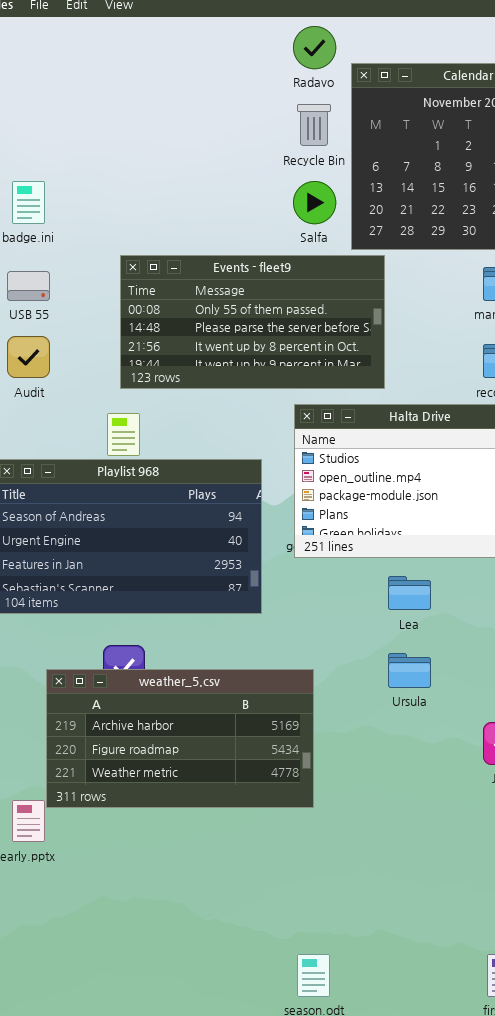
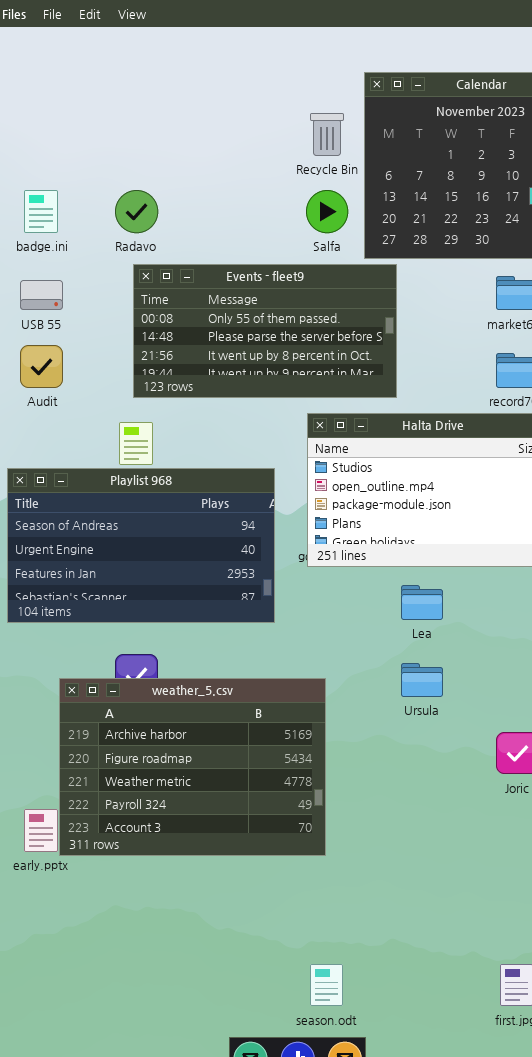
Radavo: [293,26,336,69] -> [115,190,158,233], moved
weather_5.csv: [46,669,314,808] -> [59,678,326,856], resized

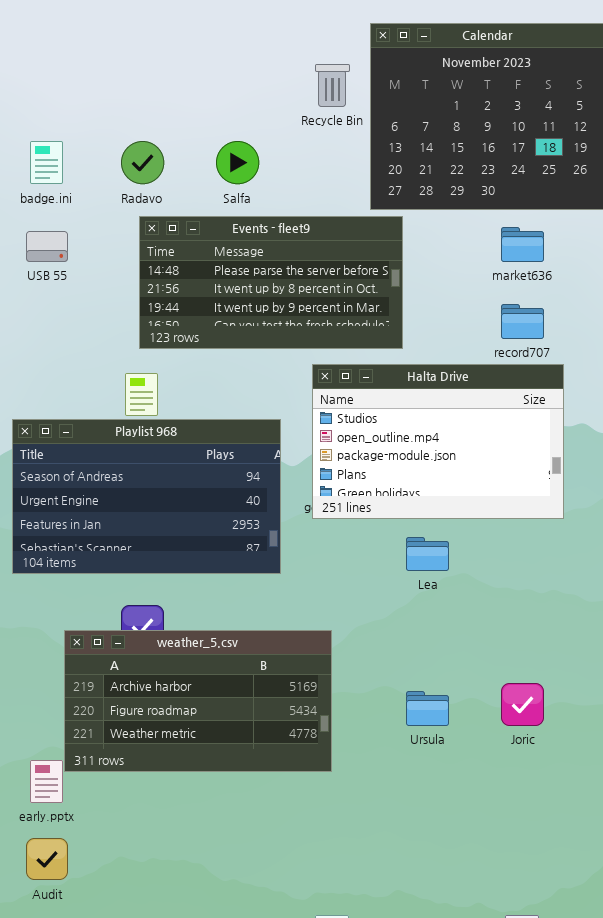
Salfa: [306,190,348,233] -> [216,141,259,184], moved
Events - fleet9: [133,264,397,398] -> [139,216,403,349], scrolled down 1 row
Audit: [20,345,63,388] -> [26,838,68,880], moved
Ursula: [401,663,443,697] -> [406,691,449,726], moved
weather_5.csv: [59,678,326,856] -> [64,630,332,772], resized

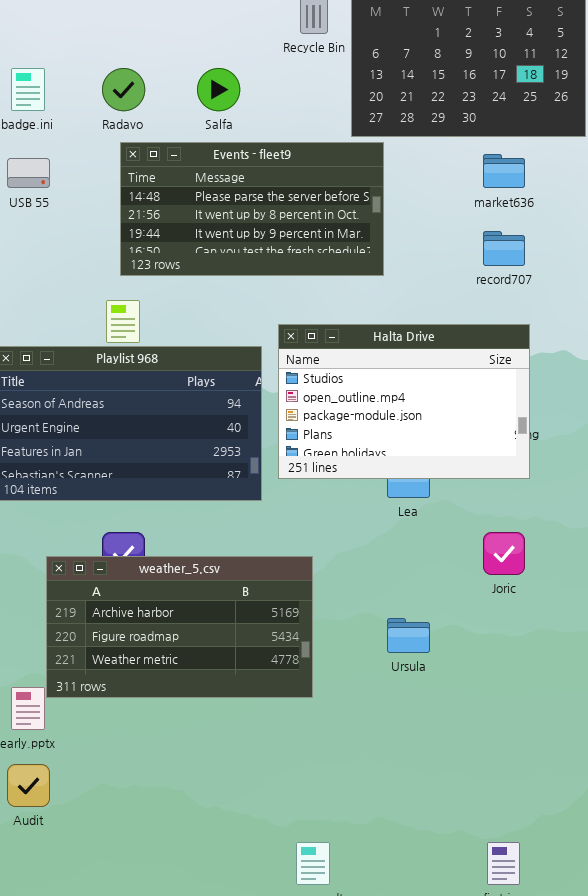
Halta Drive: [312,364,564,519] -> [278,324,530,479], moved
Joric: [501,683,544,726] -> [483,532,525,575], moved

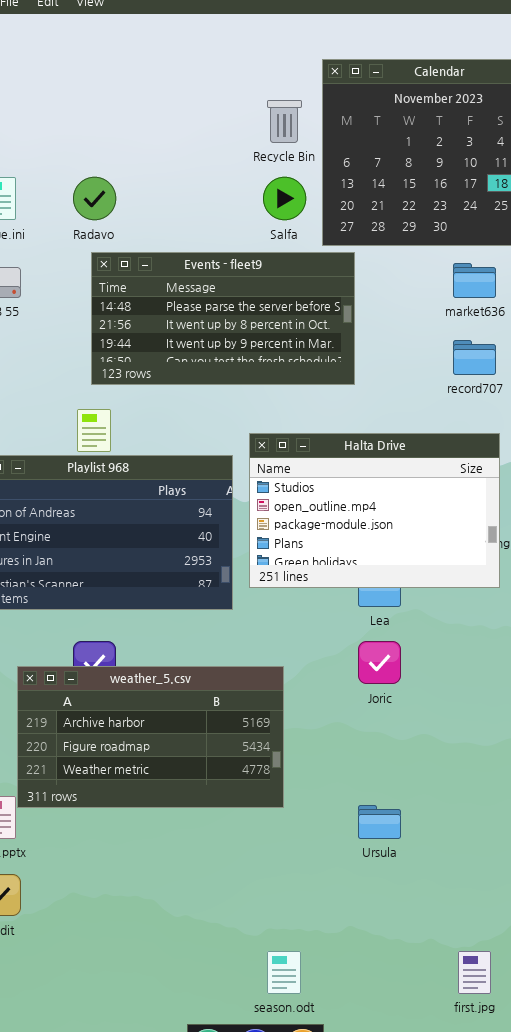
Salfa: [197,68,240,111] -> [263,177,306,220], moved
Joric: [483,532,525,575] -> [358,641,401,684], moved
Ursula: [387,618,430,653] -> [358,805,401,839], moved

